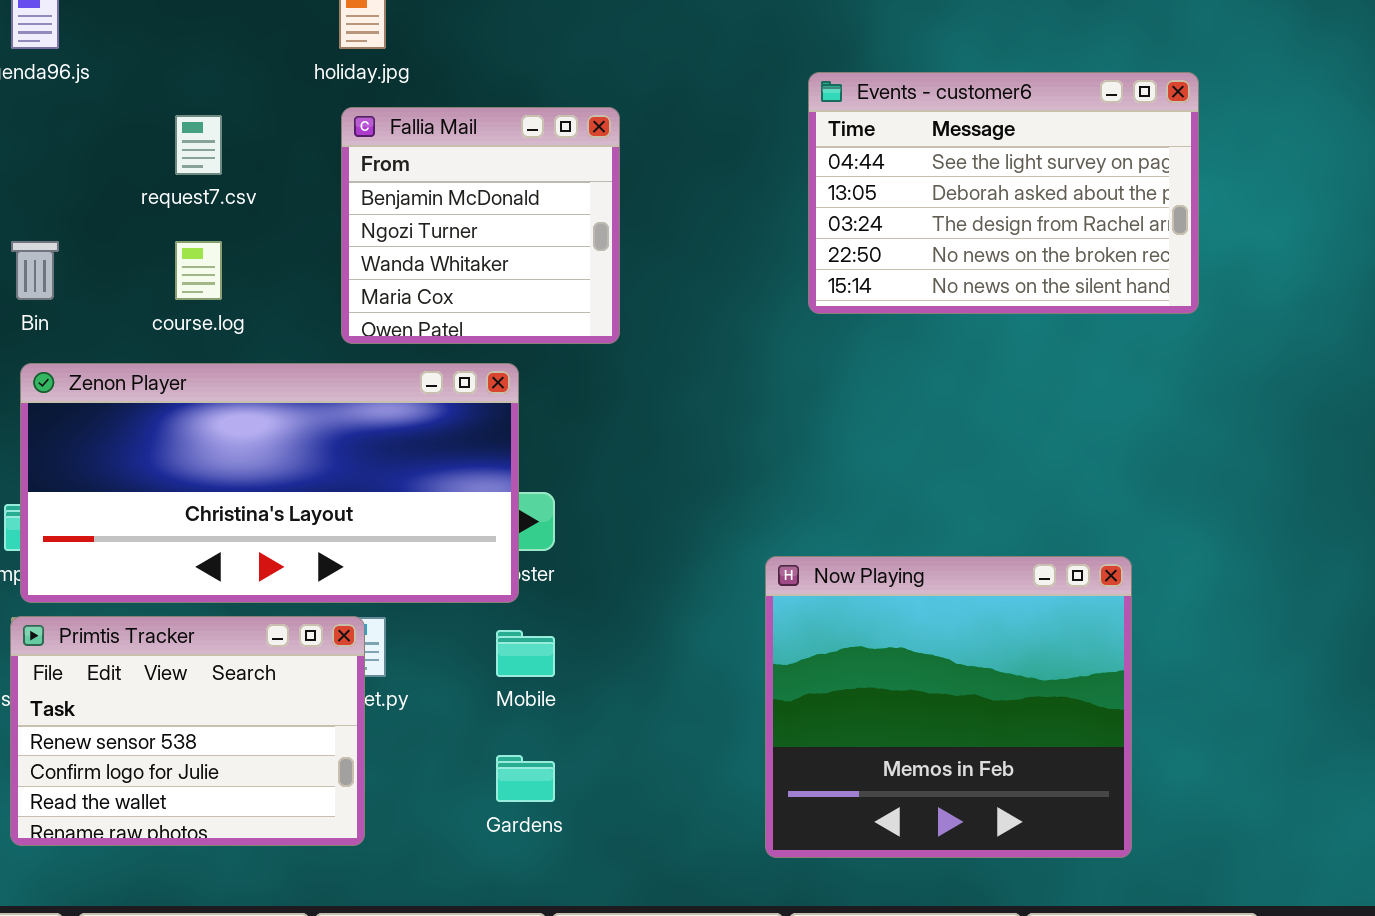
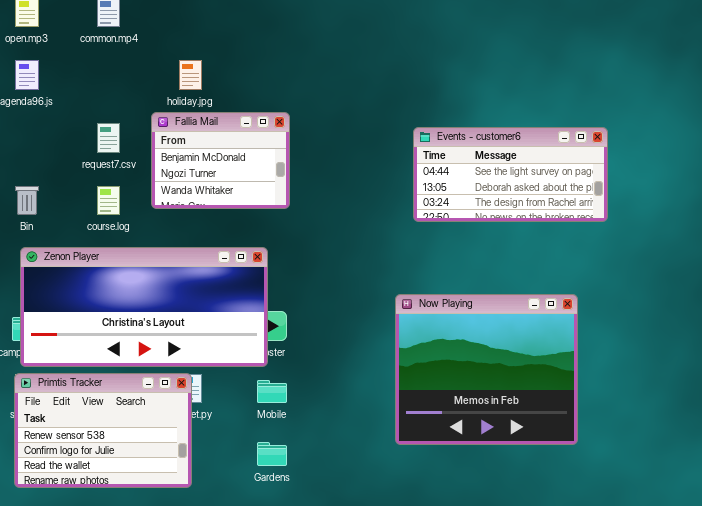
Events - customer6: [808,72,1199,314] -> [413,127,608,222], resized
Fallia Mail: [341,107,620,344] -> [151,112,290,209], moved, resized
Now Playing: [765,556,1132,858] -> [395,294,578,445], moved

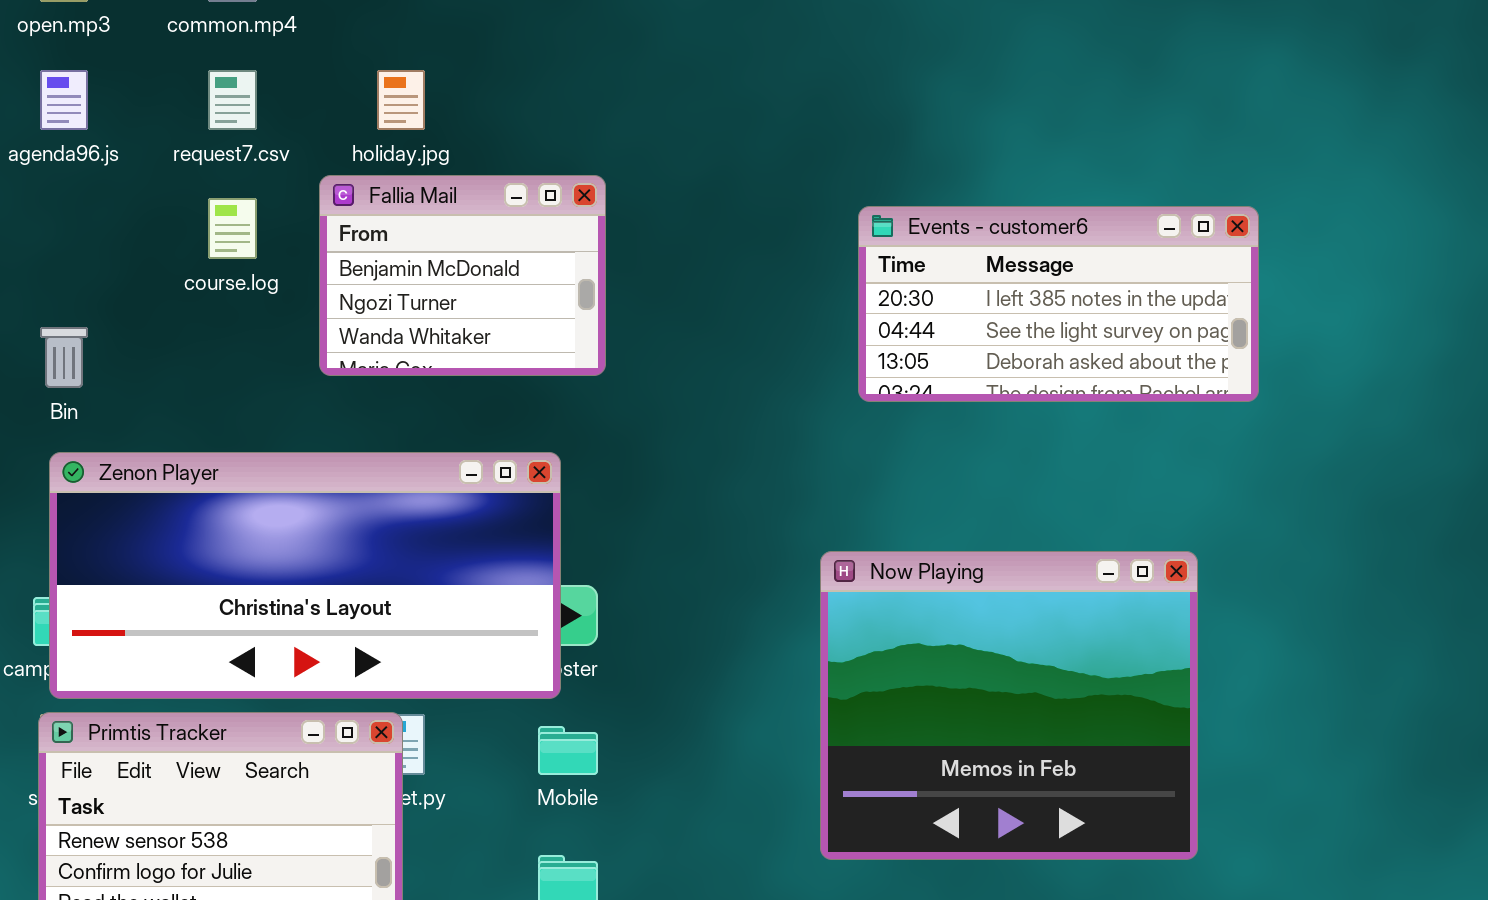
request7.csv: [97,123,120,153] -> [208,70,257,130], moved
Events - customer6: [413,127,608,222] -> [858,206,1259,402], scrolled up 1 row
course.log: [97,186,120,215] -> [208,198,257,259], moved

